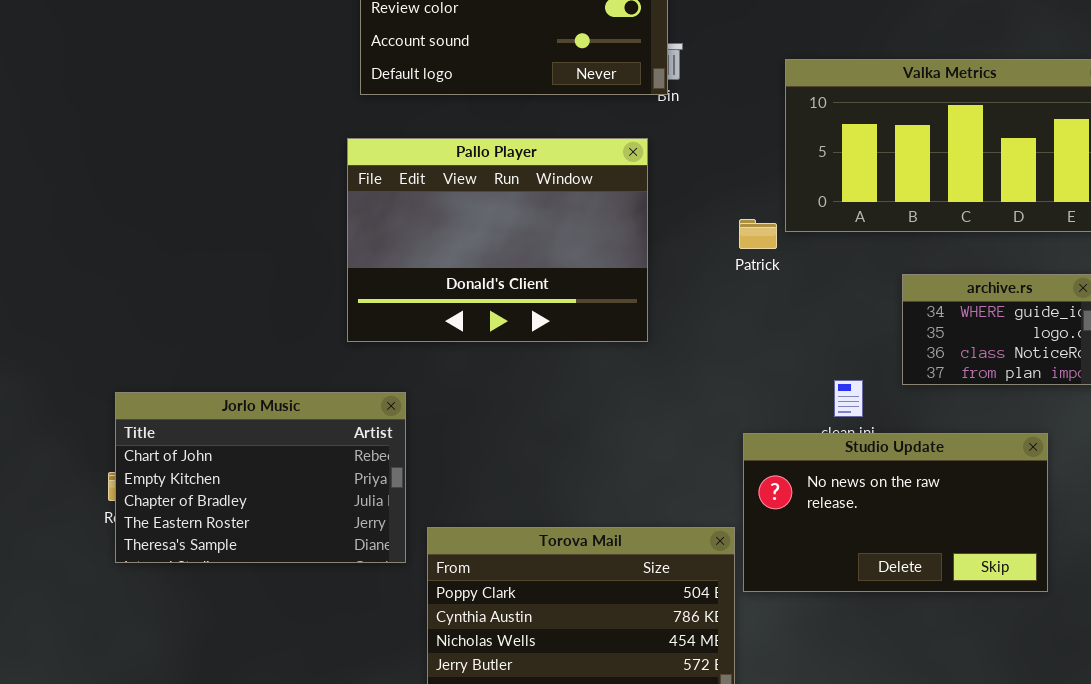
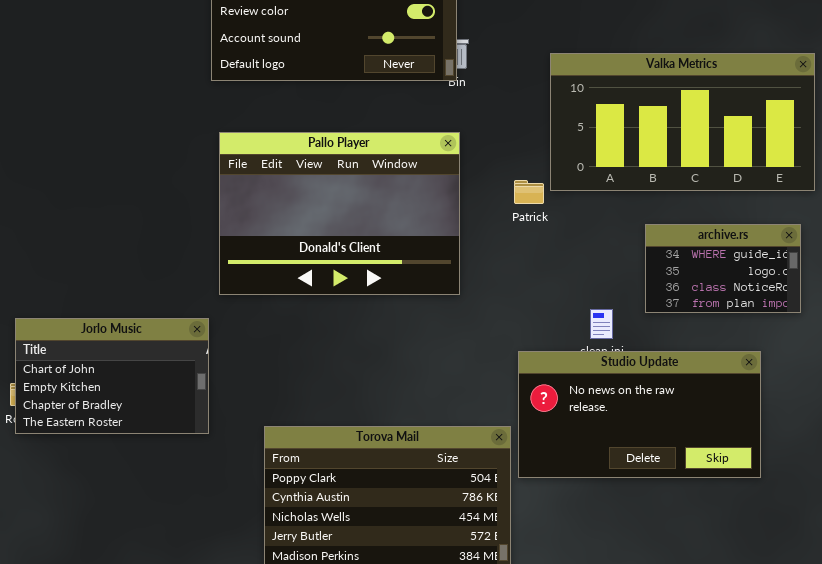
Pallo Player: [347,138,648,342] -> [219,132,460,295], moved
Jorlo Music: [115,392,406,563] -> [15,318,209,434], resized

